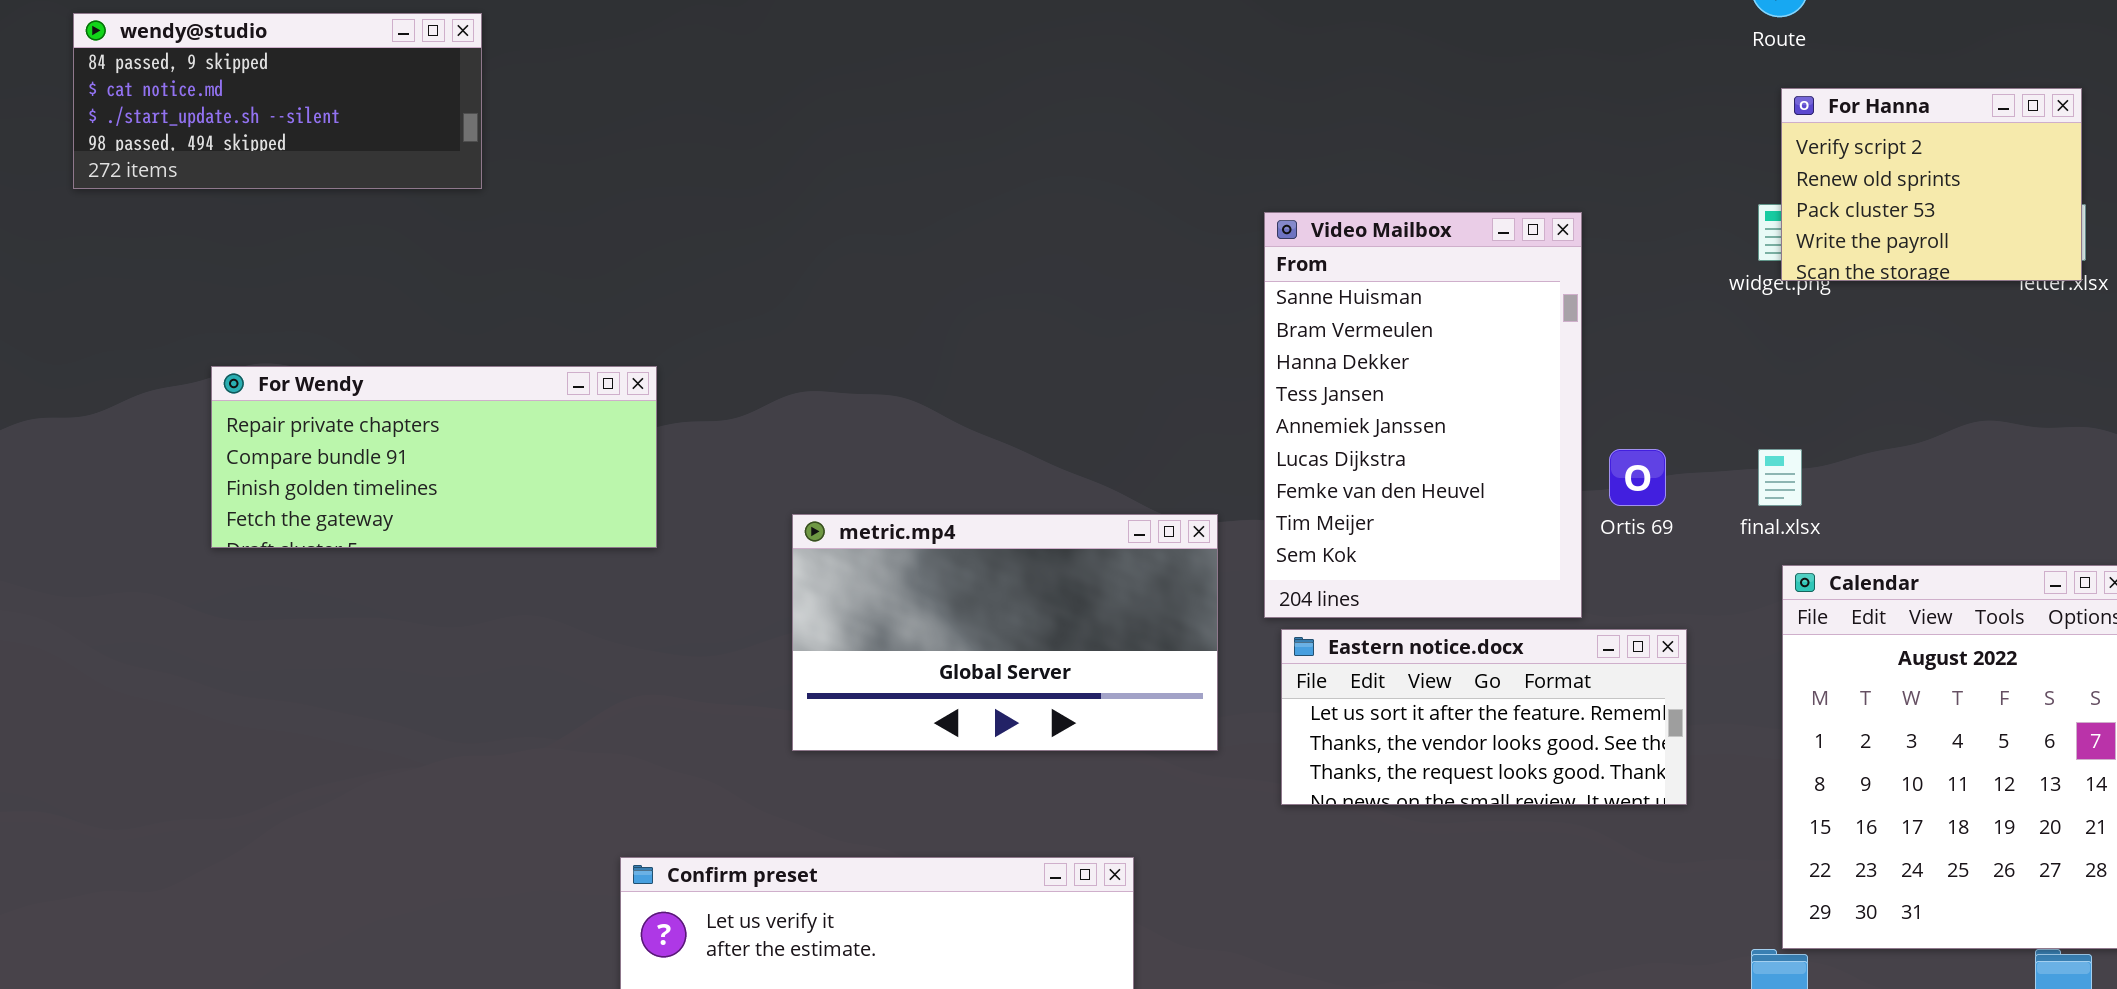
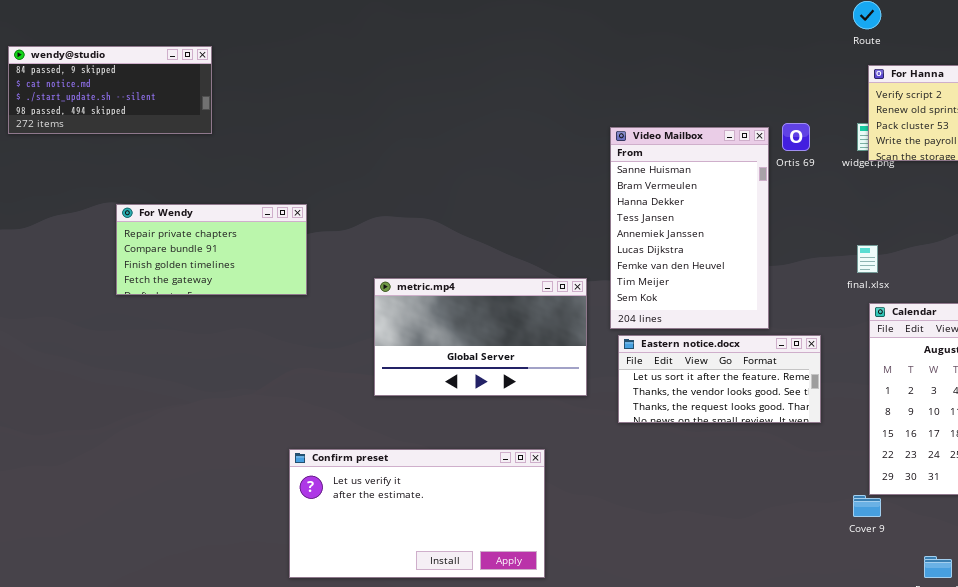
wendy@studio: [73,13,482,189] -> [8,46,212,134], moved
For Wendy: [211,366,657,548] -> [116,204,307,295], resized
Ortis 69: [1609,449,1666,506] -> [782,123,810,151], moved

